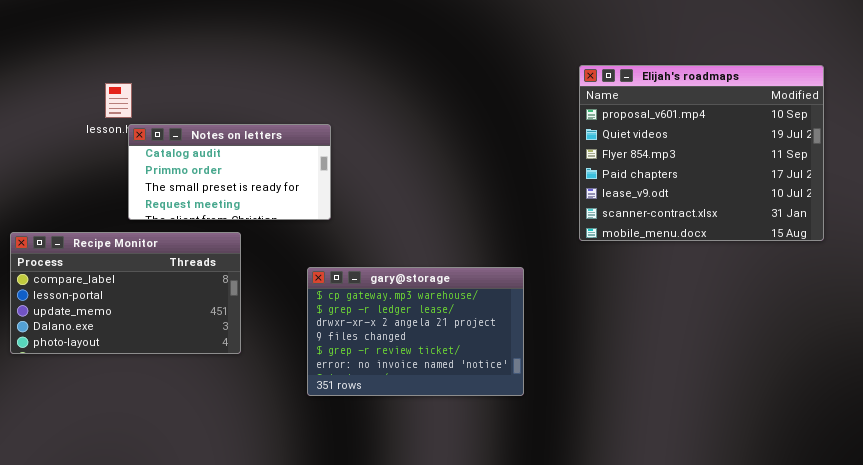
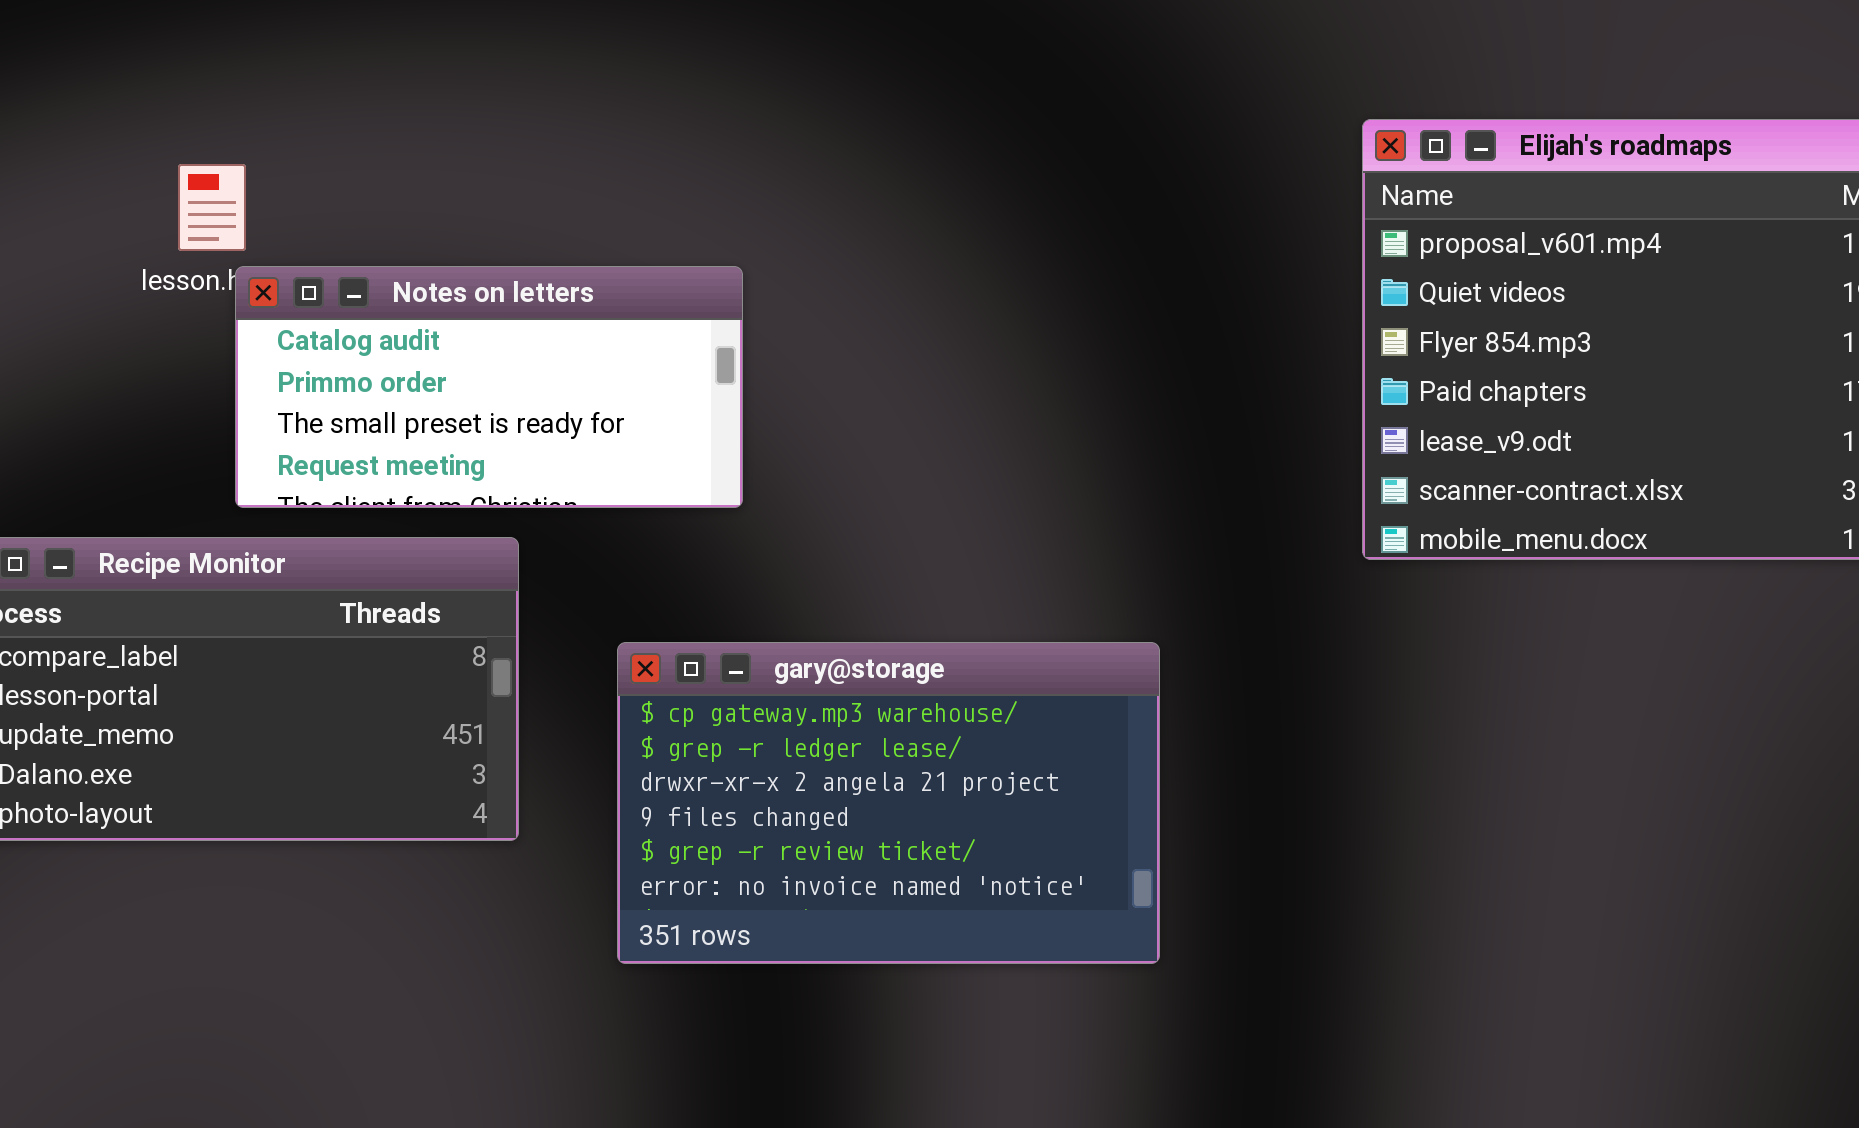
gary@storage: [307,267,524,396] -> [617,642,1160,964], moved

